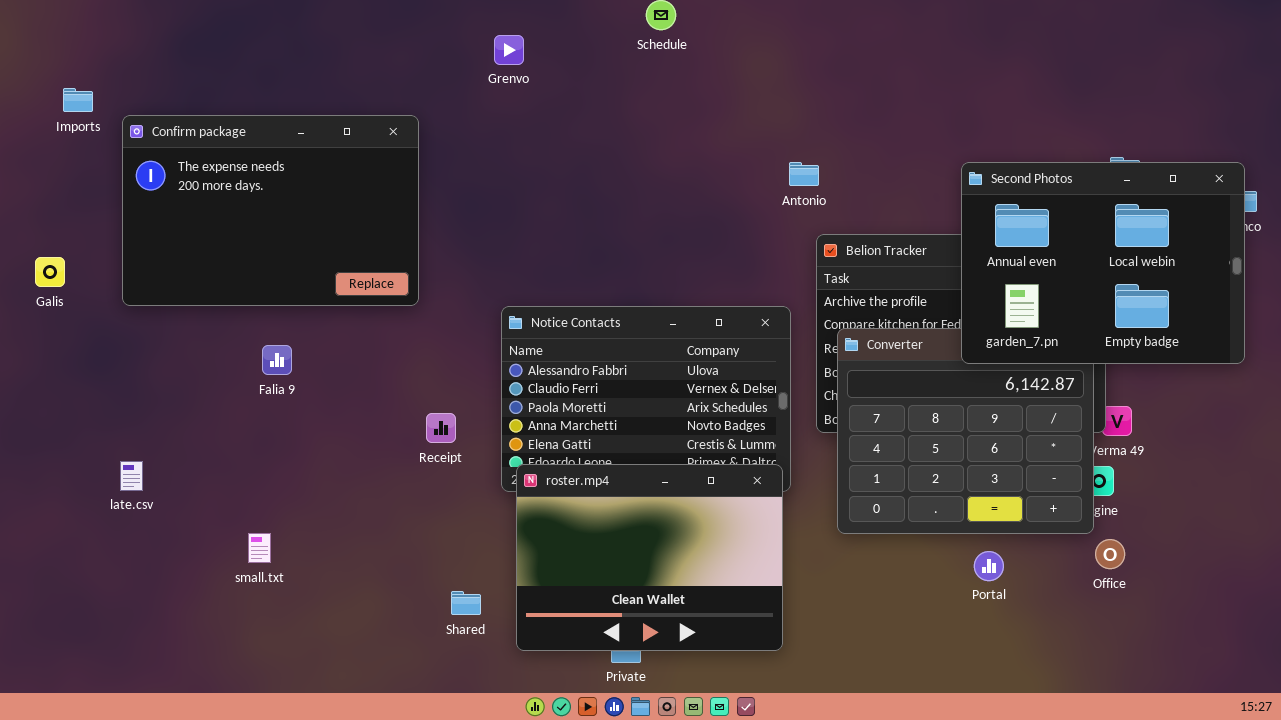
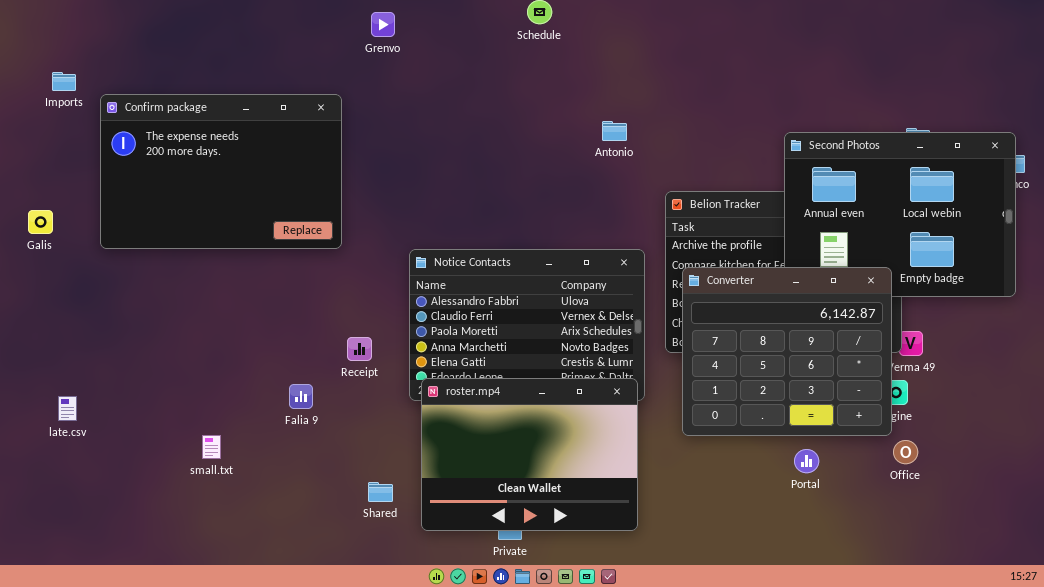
Grenvo: [494,35,524,65] -> [371,12,395,37], moved
Antonio: [789,162,819,186] -> [602,121,627,141], moved
Converter: [837,328,1094,534] -> [682,267,892,436], raised
Falia 9: [262,345,292,375] -> [289,384,313,409], moved
late.csv: [120,461,143,491] -> [58,396,77,421], moved

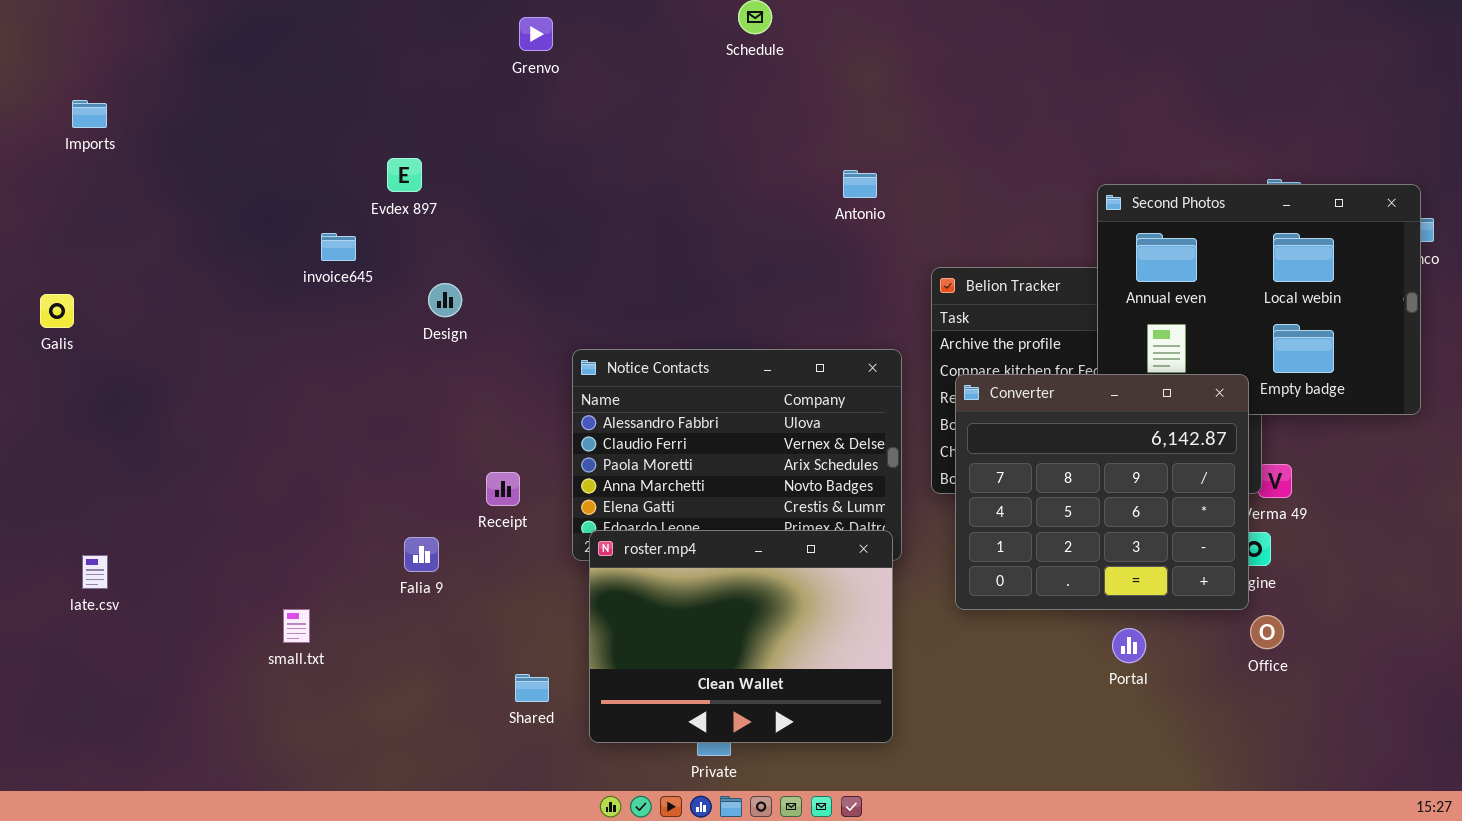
Confirm package: [100,94,342,249] -> none, closed

